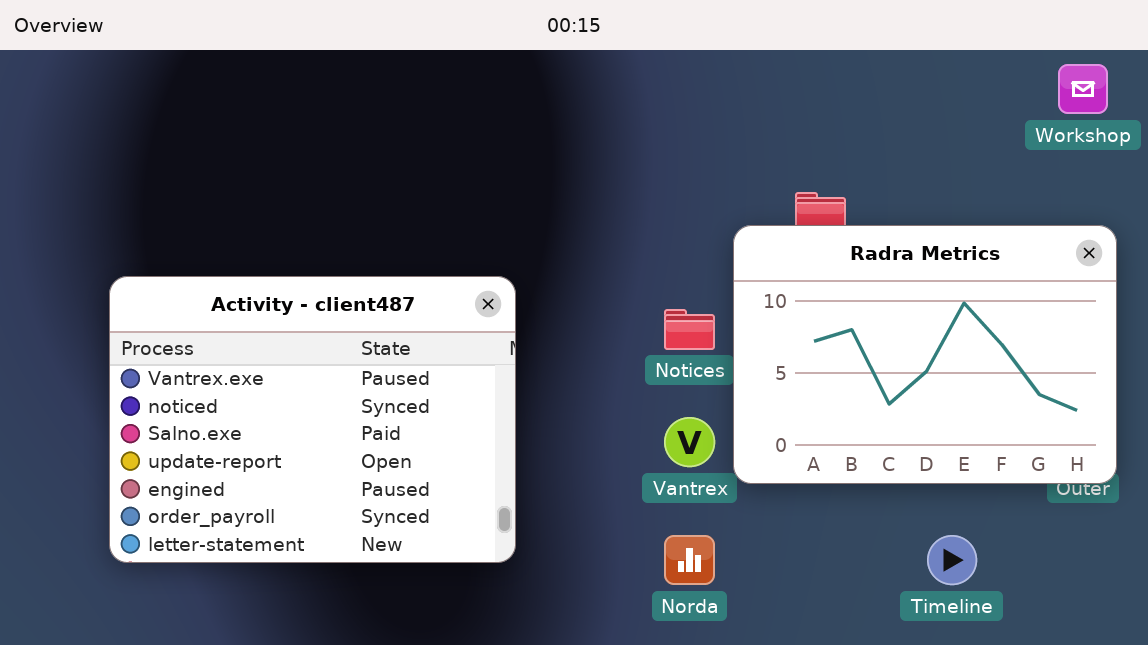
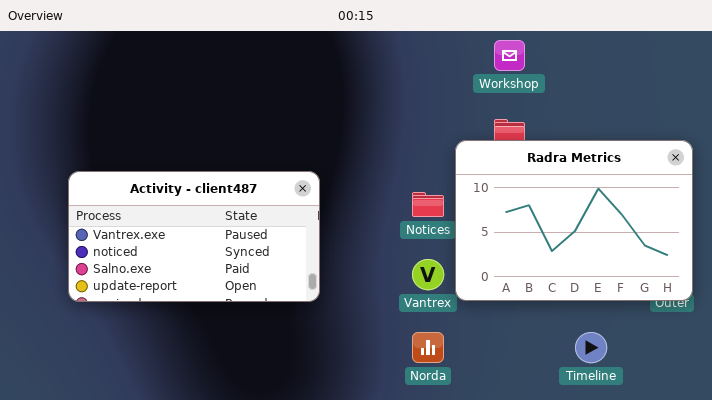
Workshop: [1058,64,1108,114] -> [494,40,525,71], moved
Activity - client487: [109,276,516,563] -> [68,171,320,302], resized

